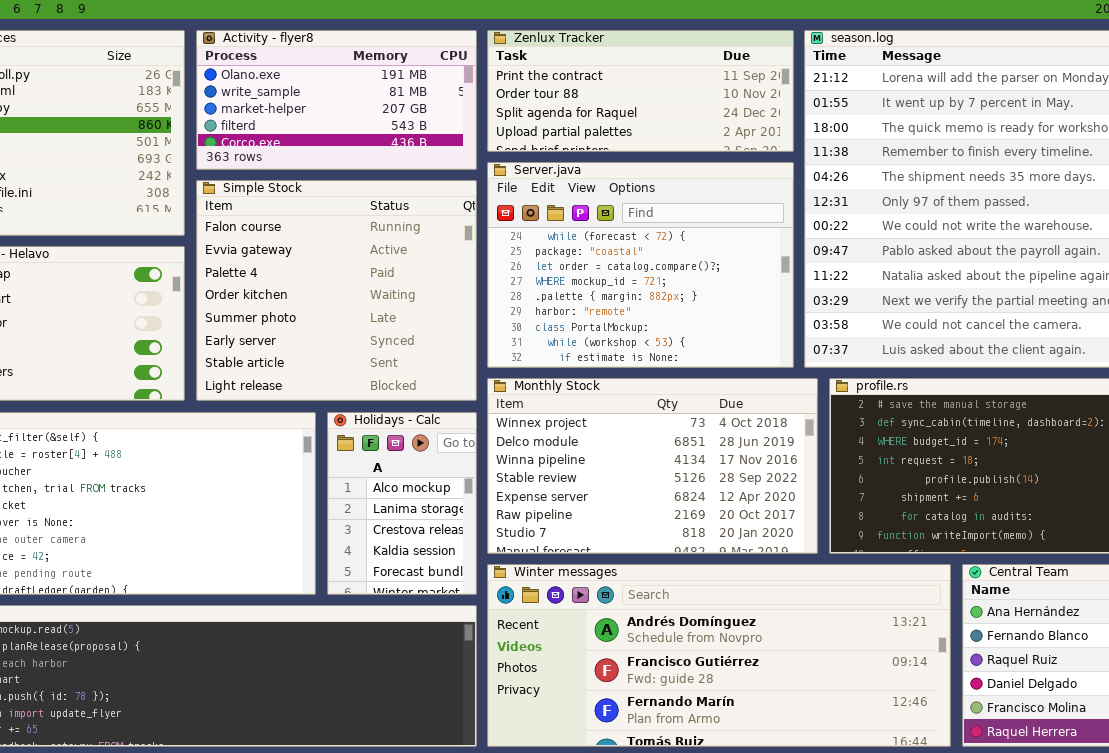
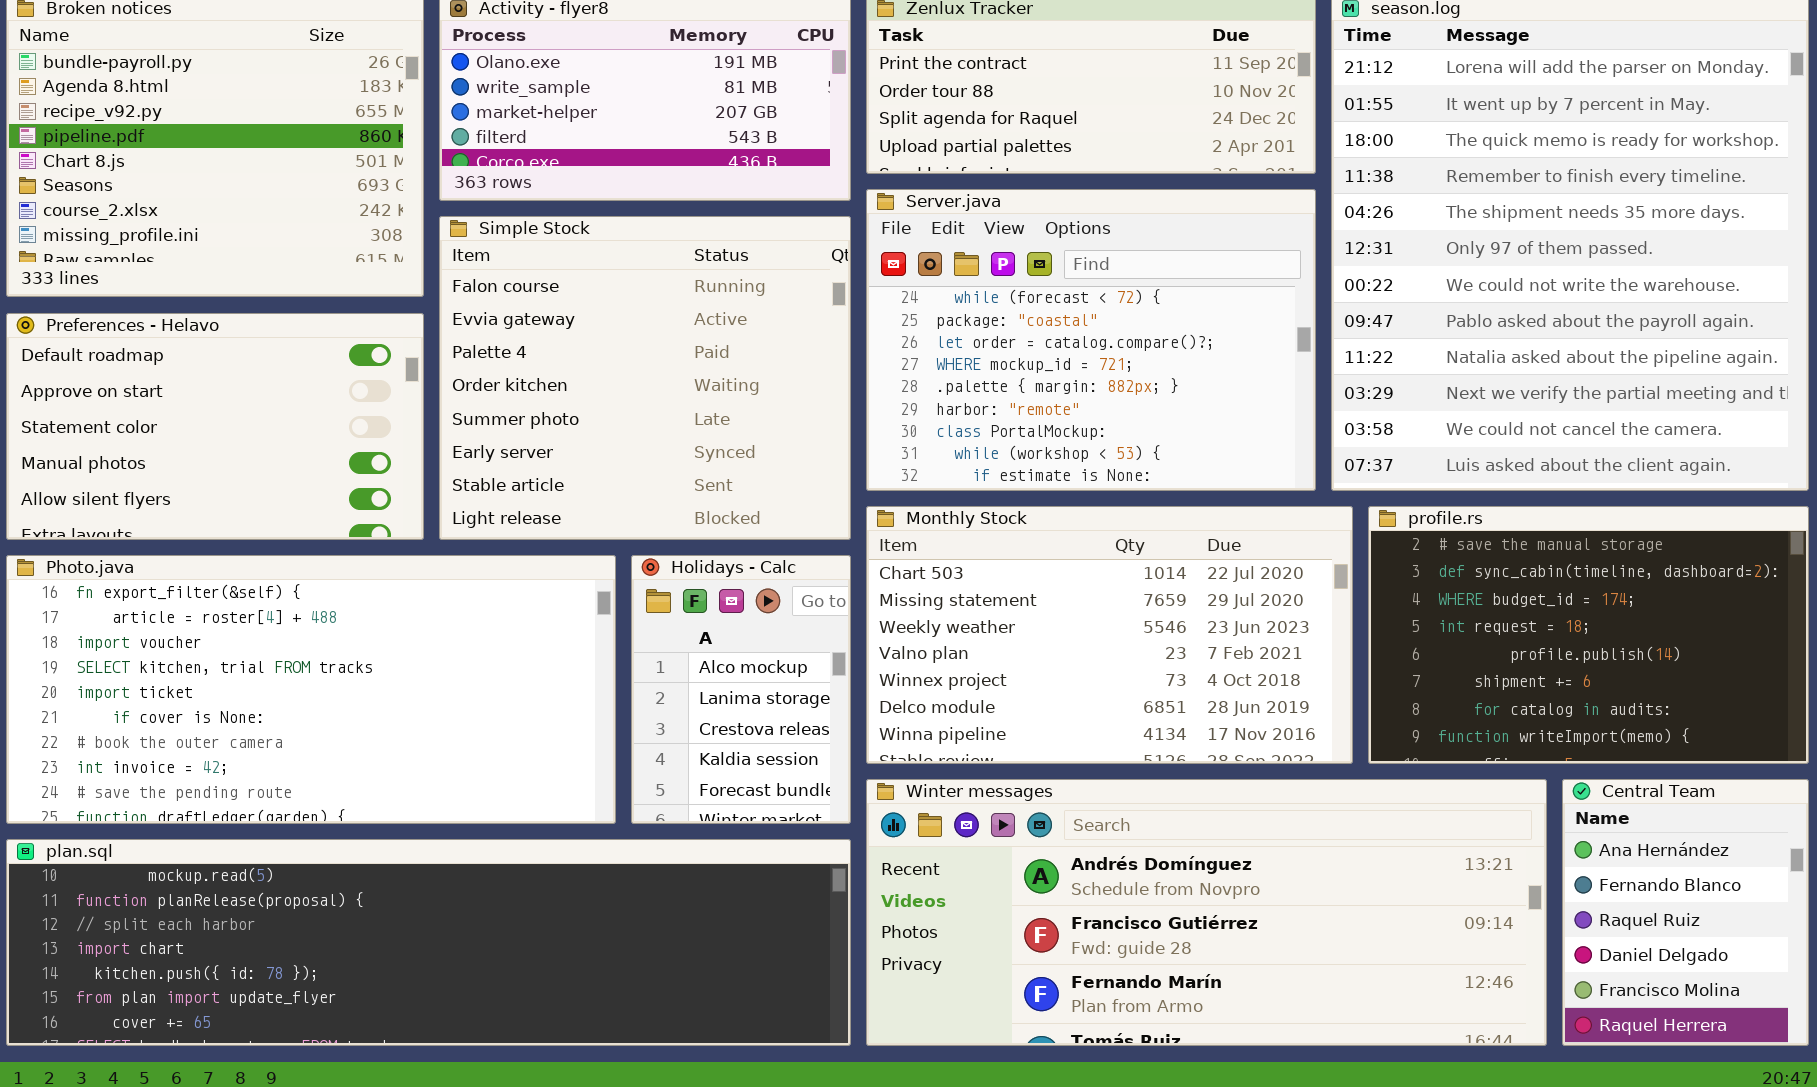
Monthly Stock: [487,378,818,554] -> [866,506,1353,764], scrolled up 4 rows

